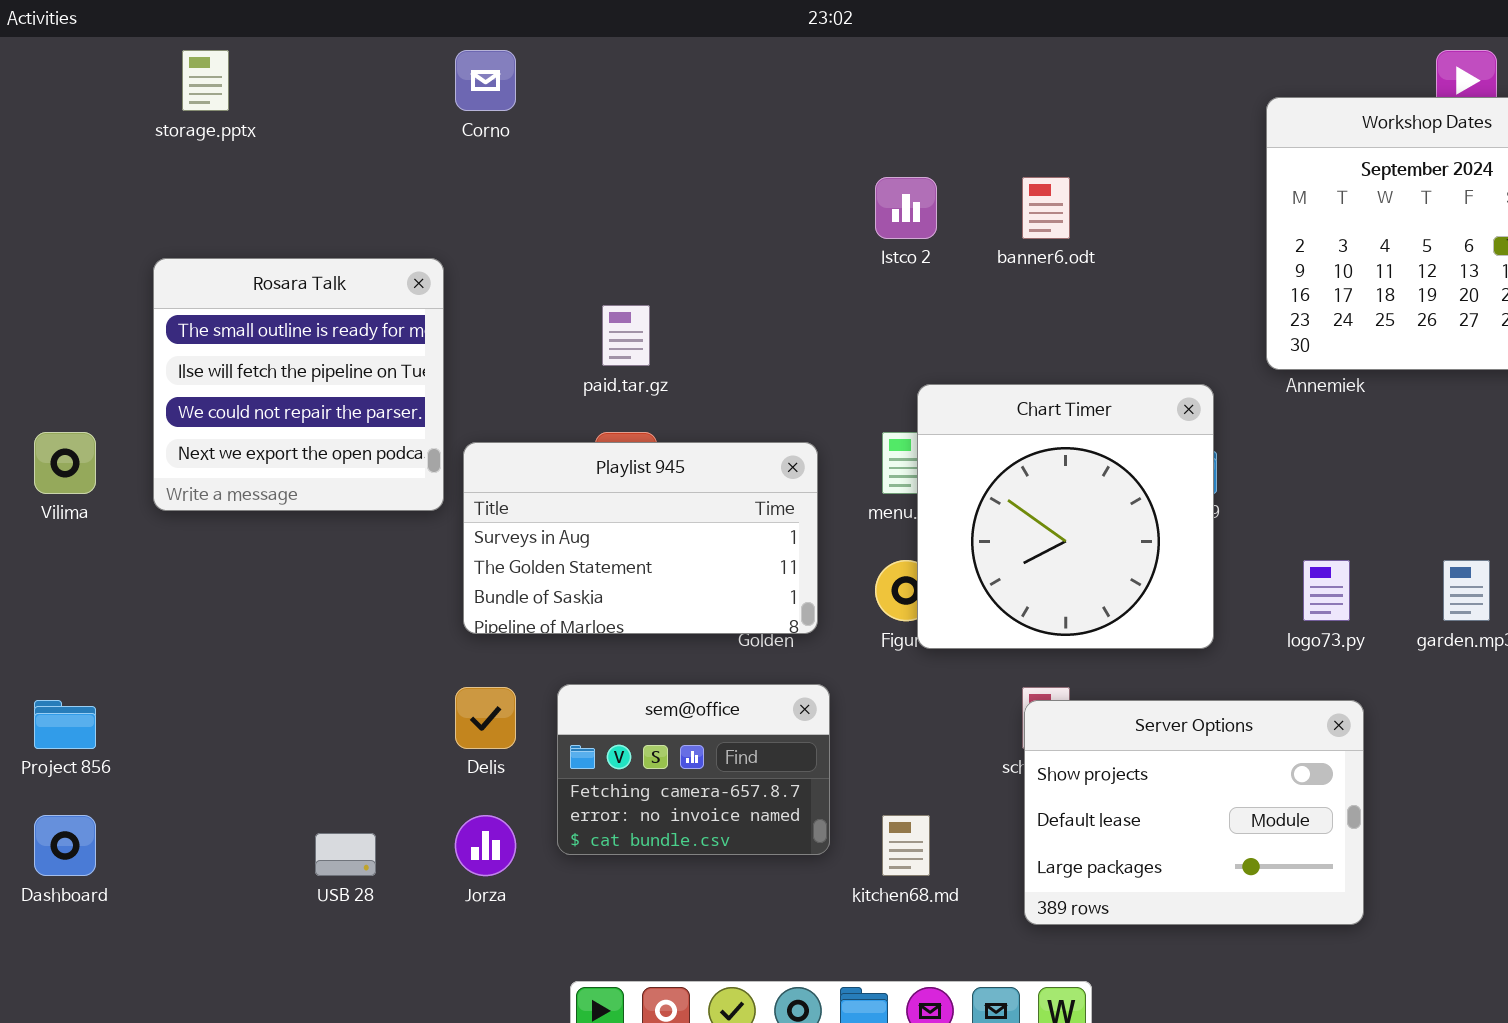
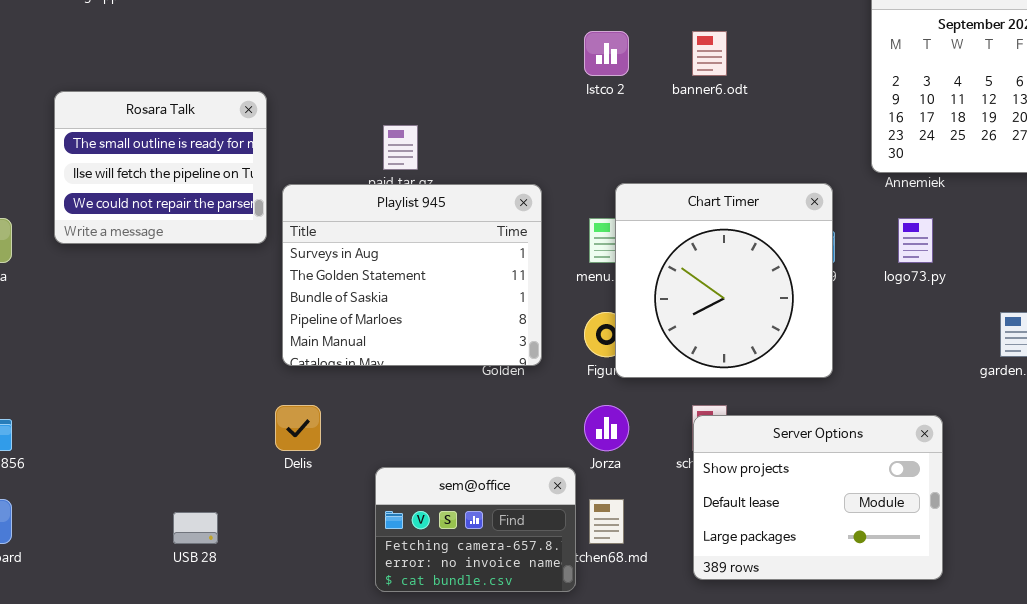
Rosara Talk: [153,258,444,511] -> [54,91,267,244], resized
Playlist 945: [463,442,818,634] -> [282,184,542,366], resized
logo73.py: [1303,560,1350,621] -> [898,218,933,263], moved
sem@office: [557,684,830,855] -> [375,467,576,592], moved
Jorza: [455,815,516,876] -> [584,405,629,451], moved

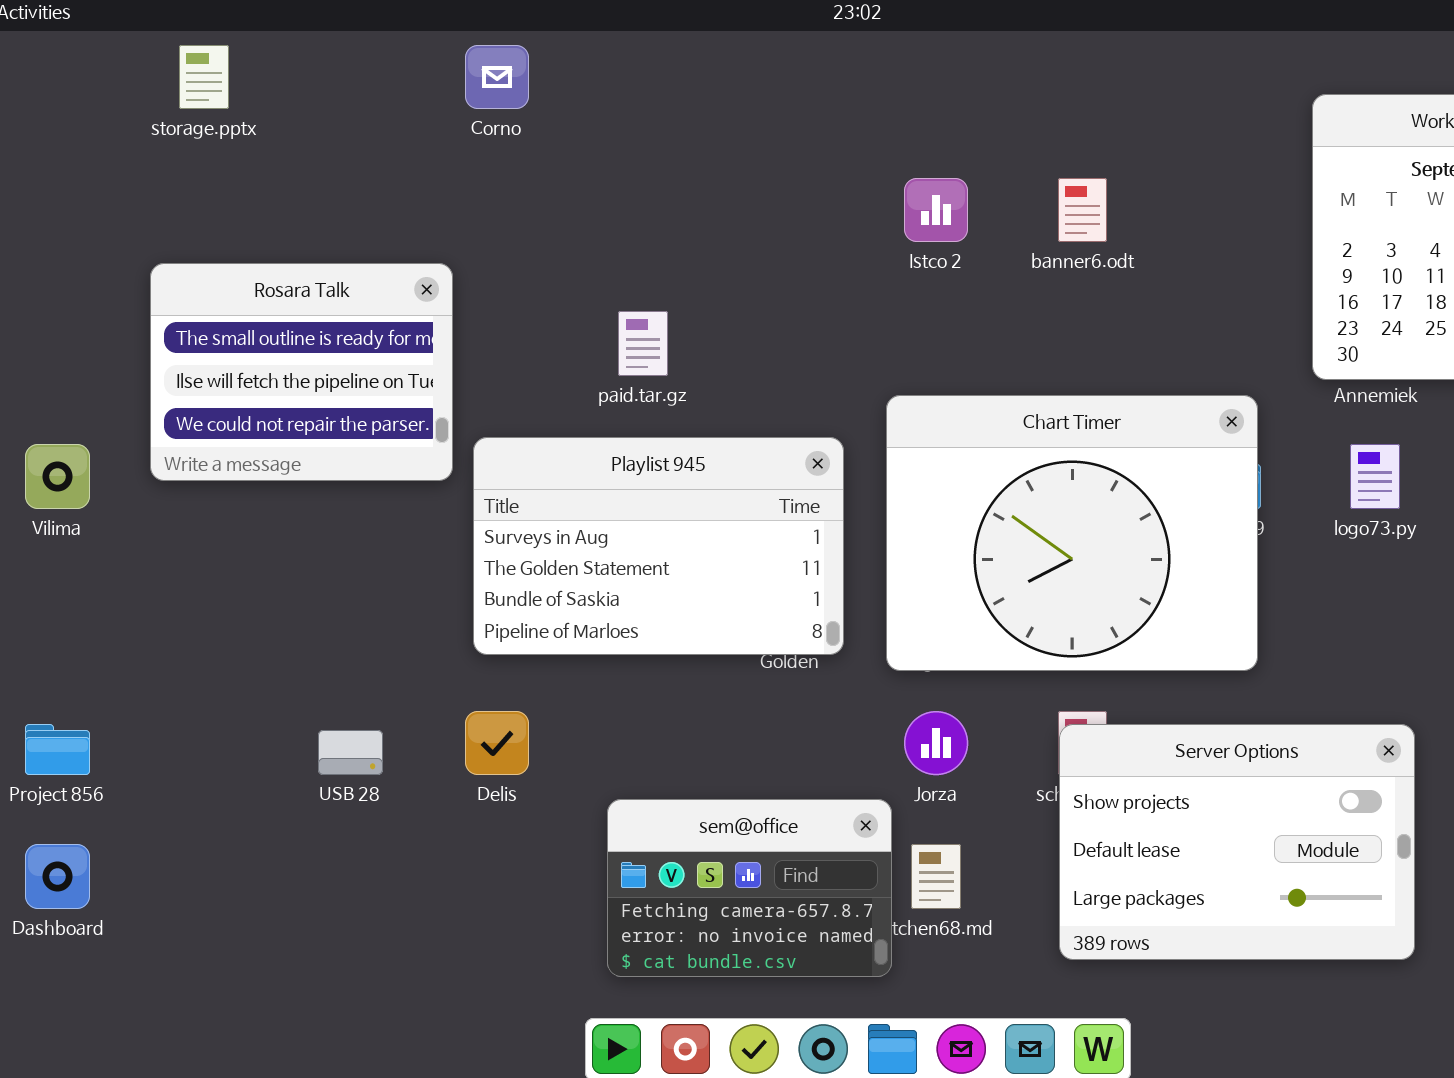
Chart Timer: [615,183,833,378] -> [886,395,1258,671], resized
Playlist 945: [282,184,542,366] -> [473,437,844,655], resized
USB 28: [173,512,218,544] -> [318,730,383,775], moved

